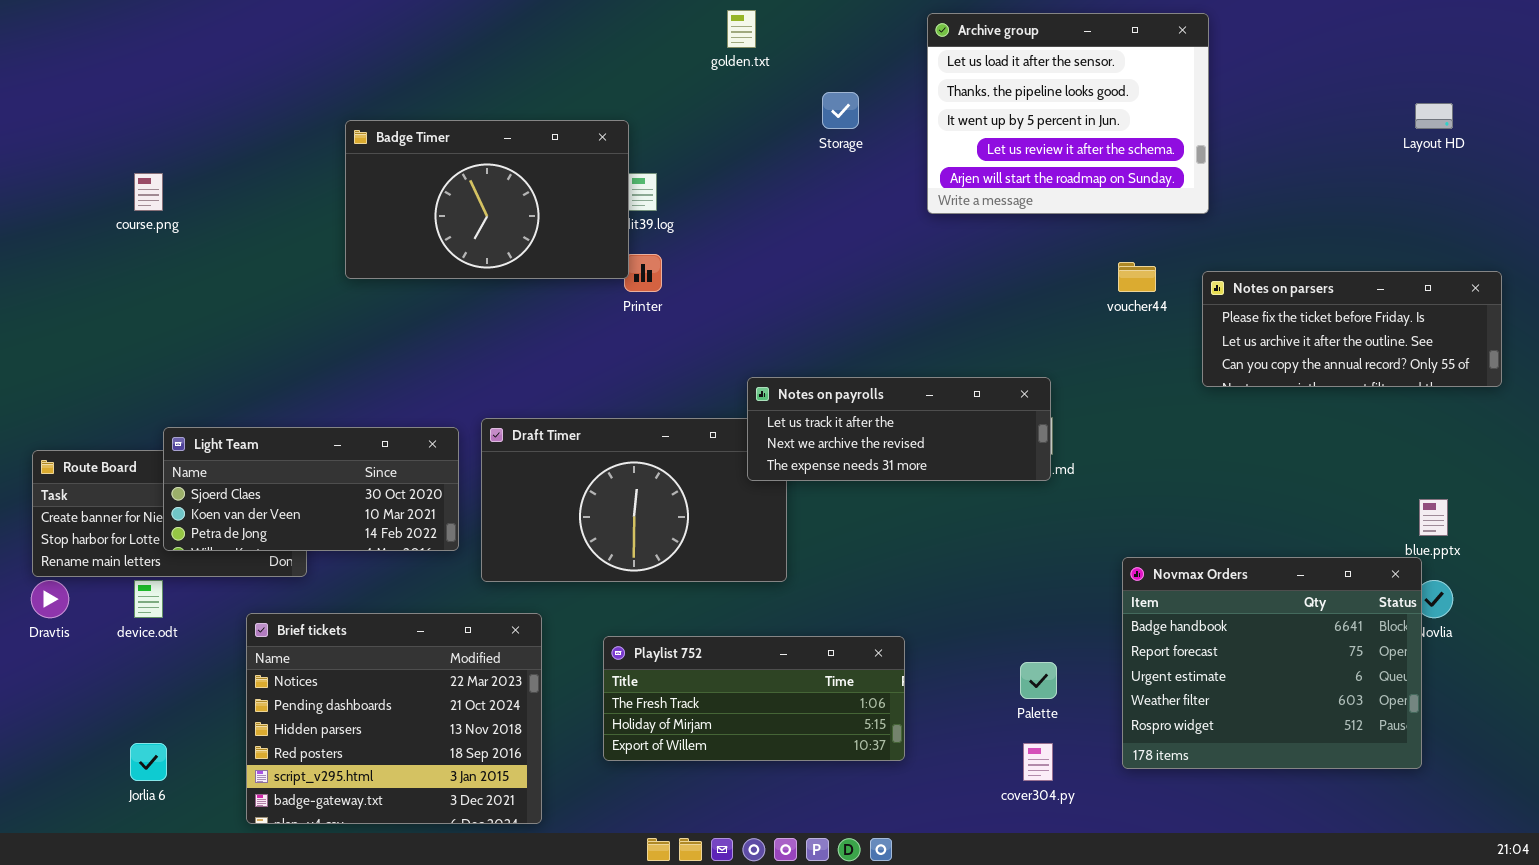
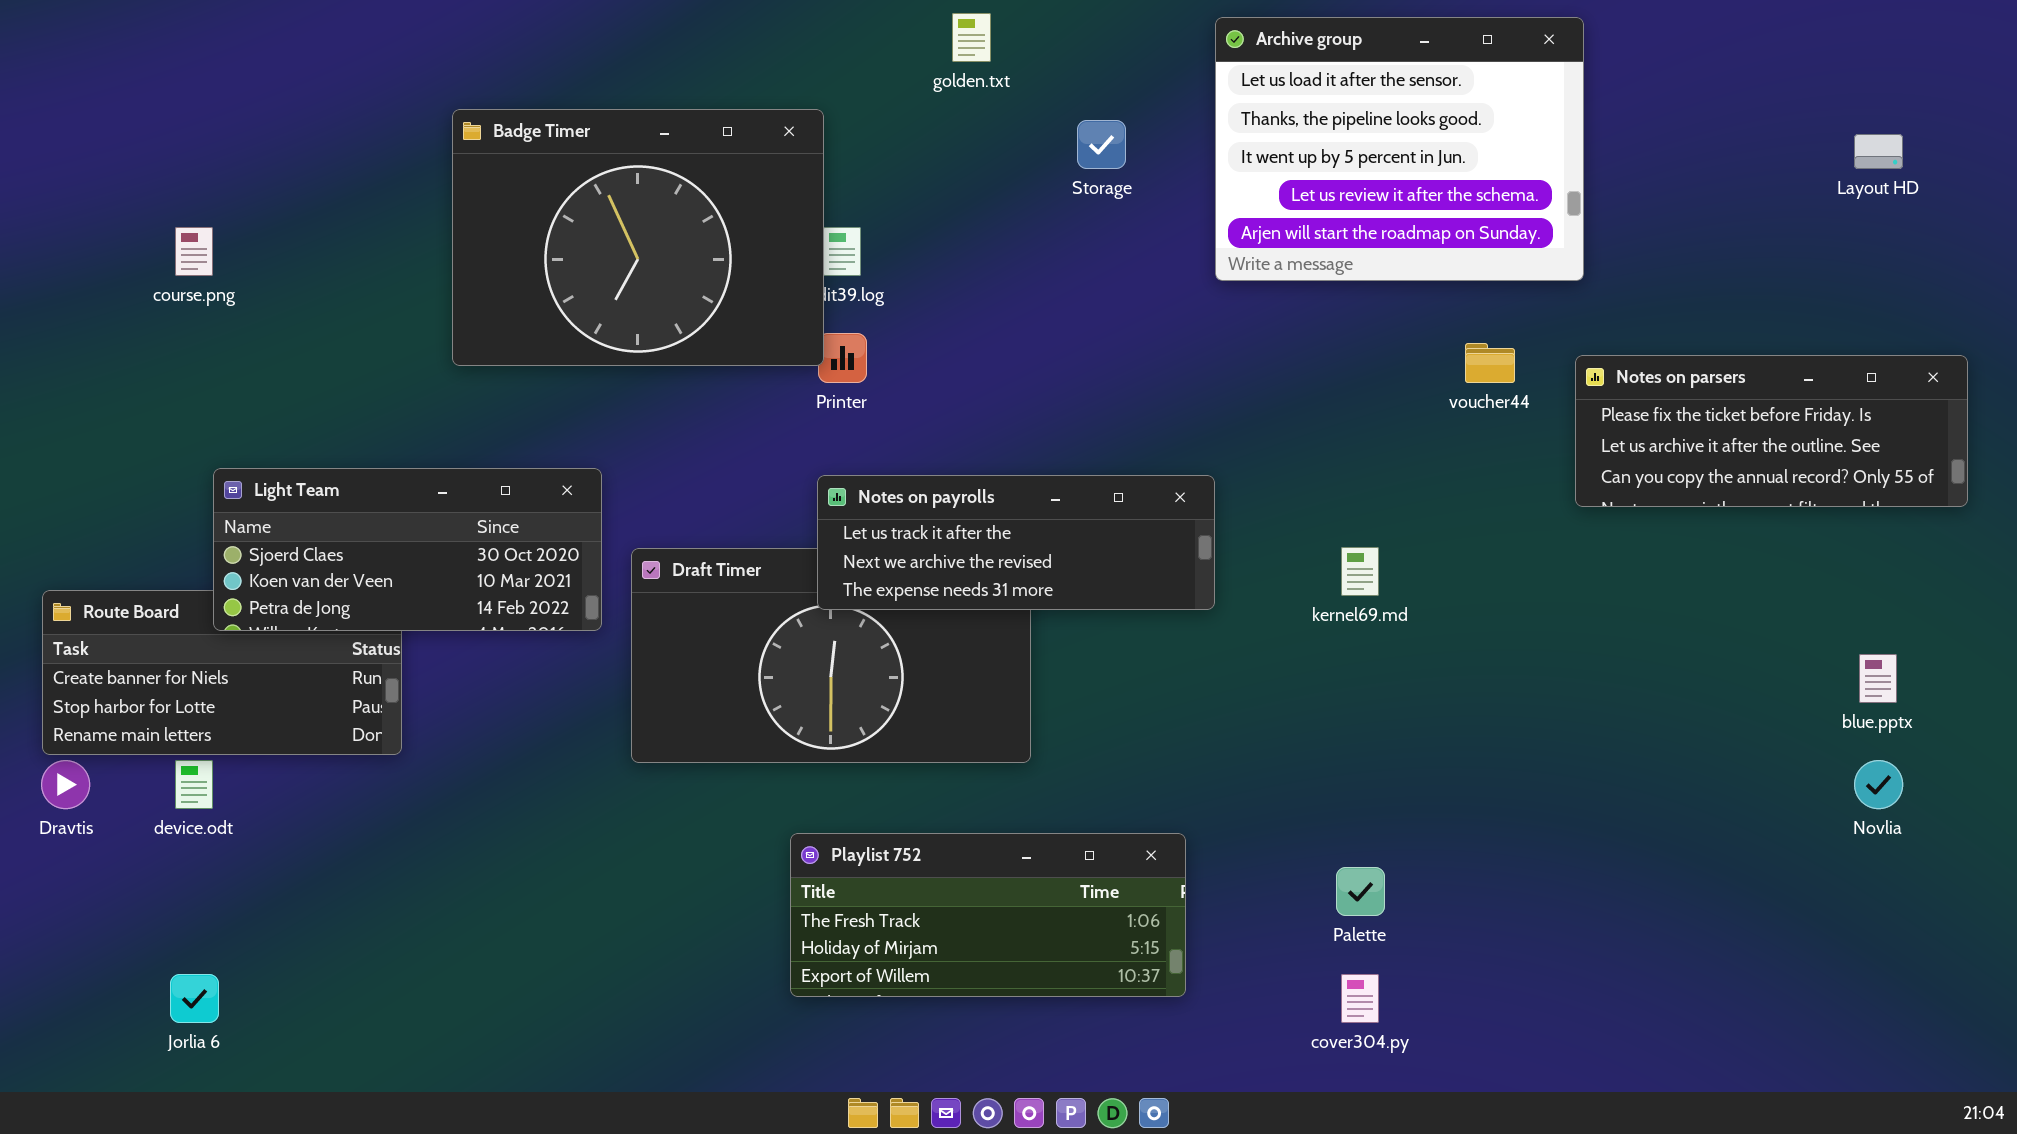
Badge Timer: [345,120,629,279] -> [452,109,824,366], resized
Notes on payrolls: [747,377,1051,481] -> [817,475,1215,610], moved
Light Team: [163,427,459,551] -> [213,468,602,631], moved
Novmax Orders: [1122,557,1422,769] -> none, closed
Brief tickets: [246,613,542,824] -> none, closed

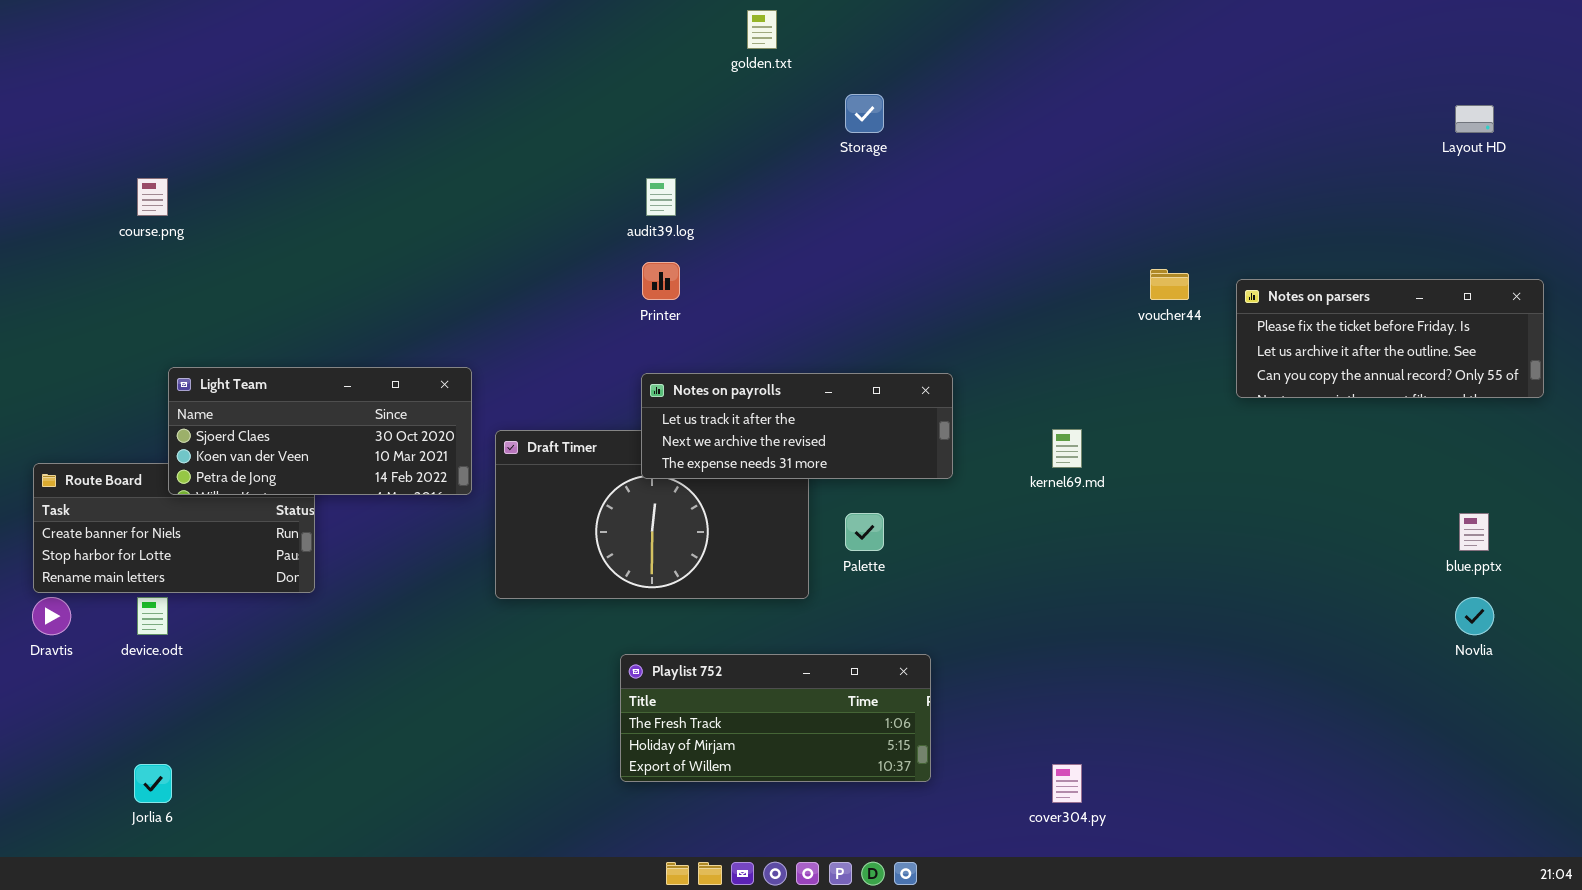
Archive group: [1215,17,1584,281] -> none, closed
Badge Timer: [452,109,824,366] -> none, closed
Palette: [1336,867,1385,916] -> [845,513,884,551], moved

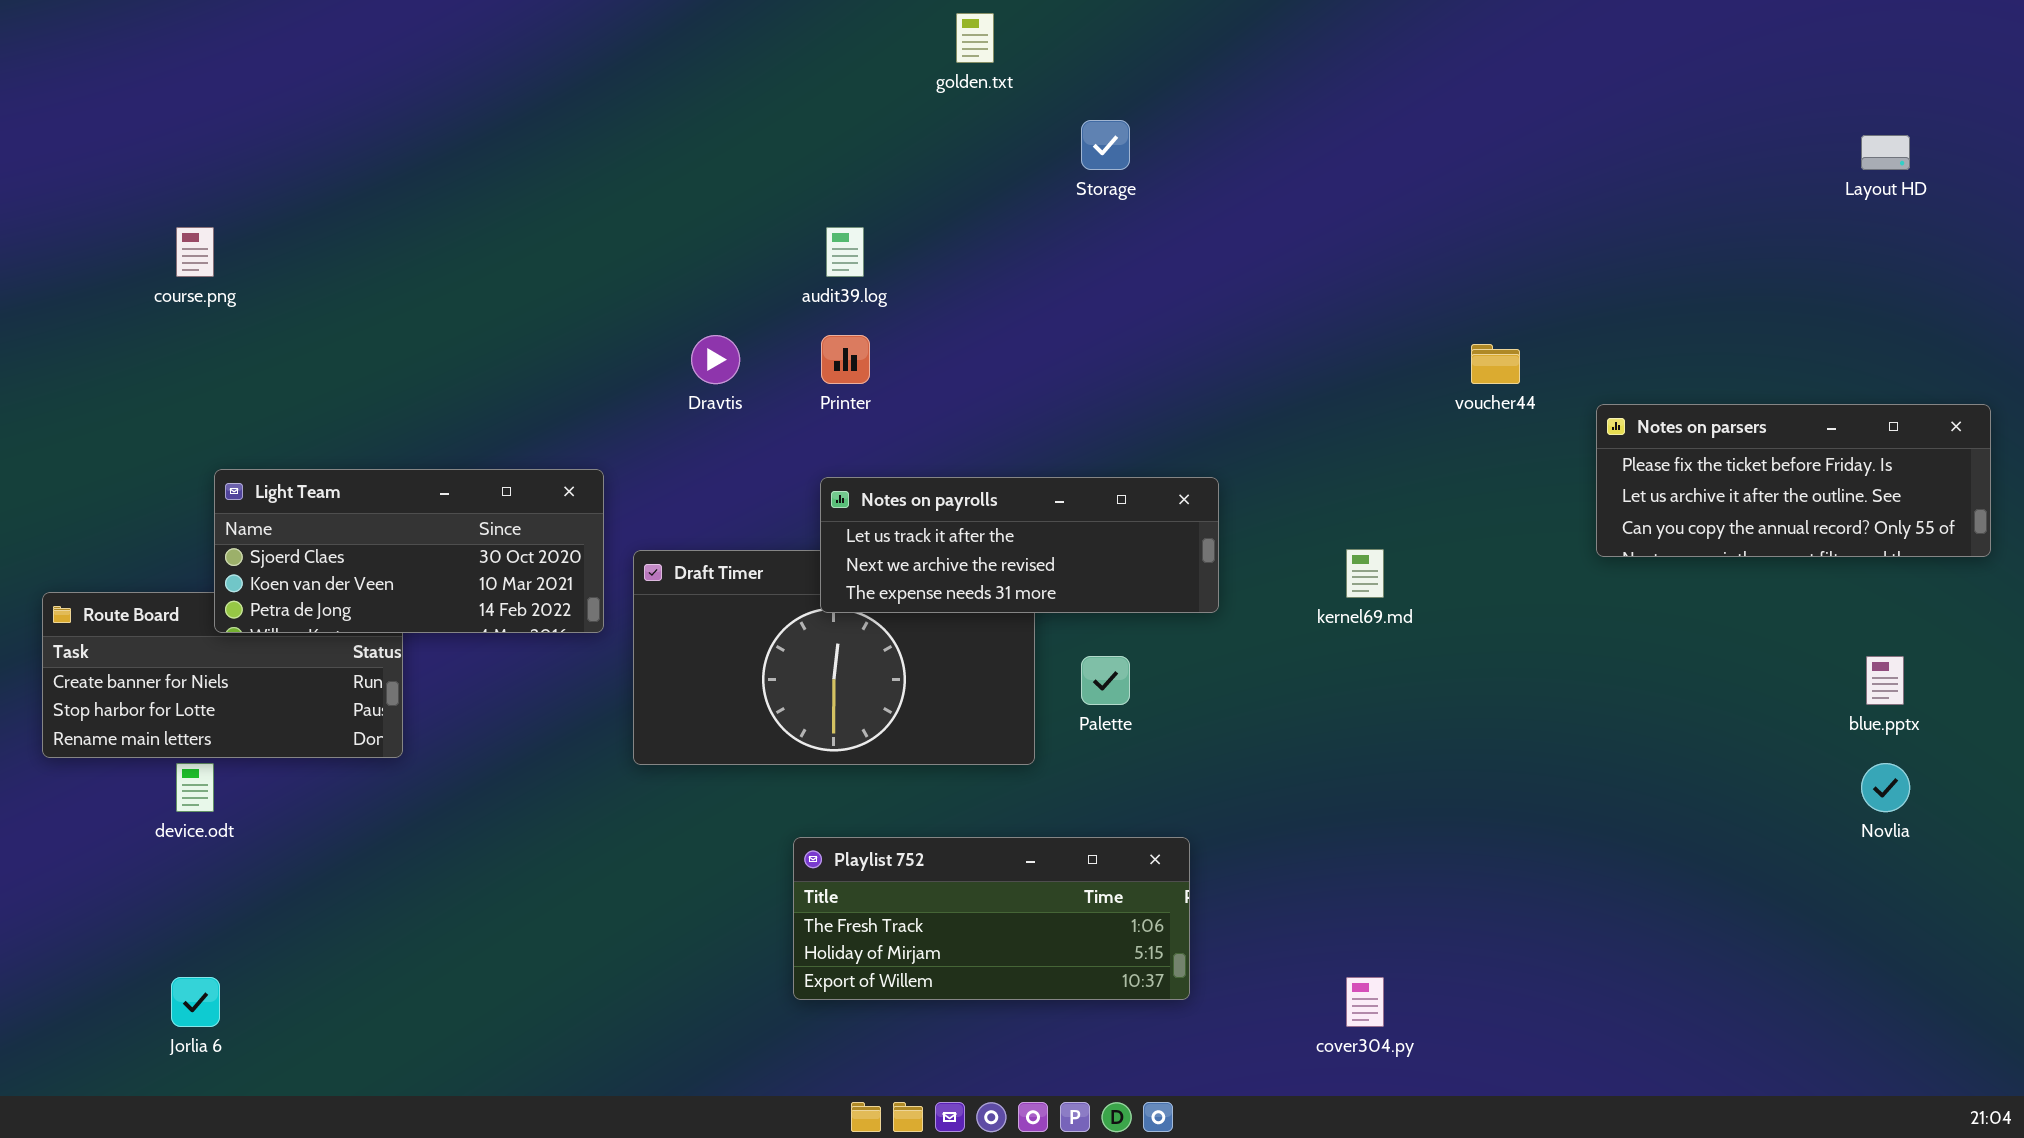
Notes on parsers: [1236,279,1544,398] -> [1596,404,1991,557], moved
Dravtis: [32,597,71,635] -> [691,335,740,384], moved

